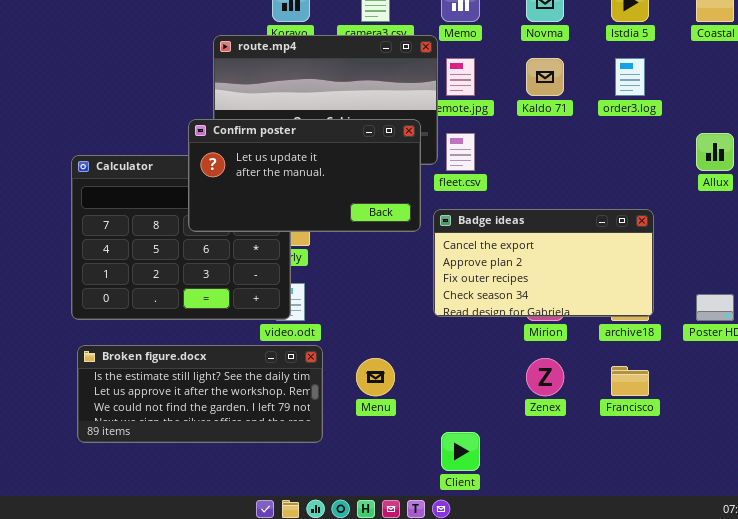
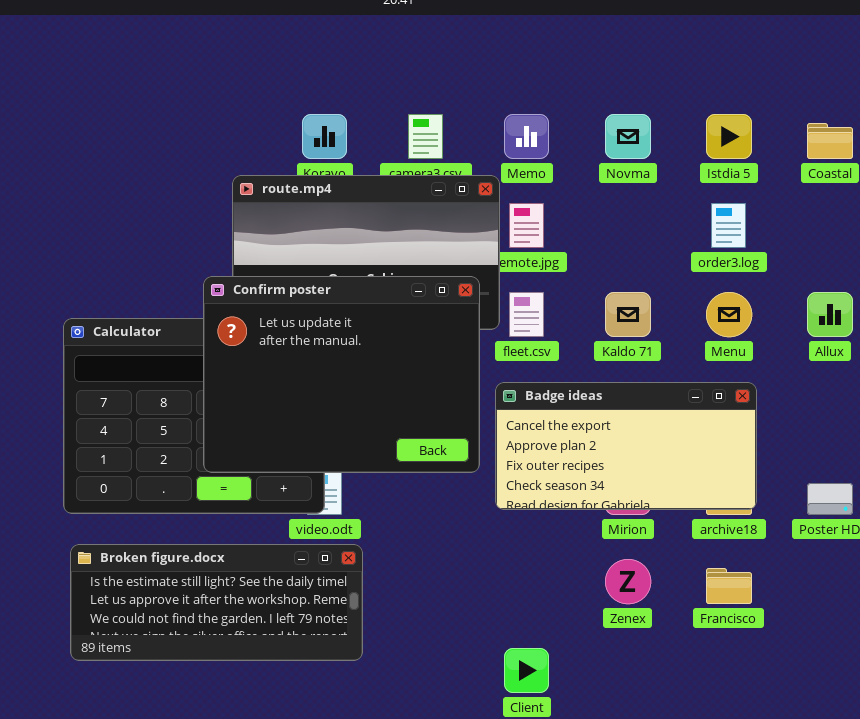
Kaldo 71: [526,58,564,96] -> [605,292,651,337], moved
Confirm poster: [188,119,421,232] -> [203,276,480,473], resized
Menu: [356,358,395,396] -> [706,292,752,337], moved

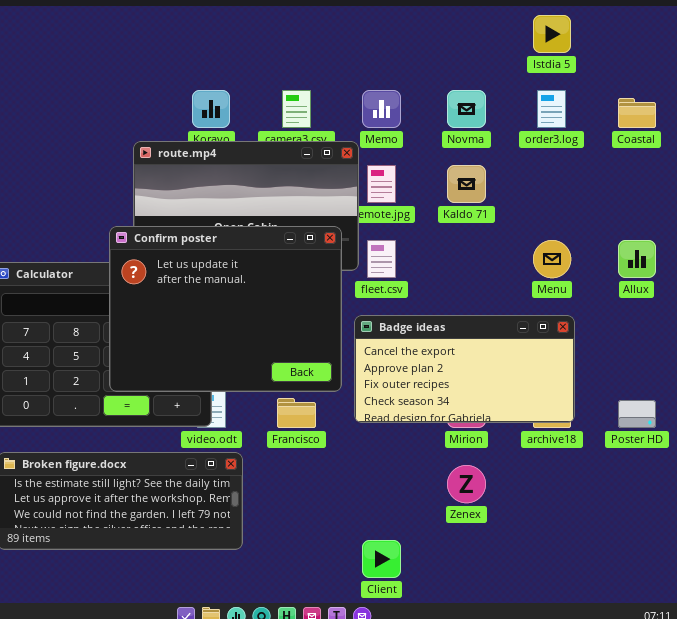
Istdia 5: [706,114,752,159] -> [533,15,571,53], moved
order3.log: [711,203,746,248] -> [537,90,566,128], moved
Kaldo 71: [605,292,651,337] -> [447,165,486,203], moved
Francisco: [706,568,752,604] -> [277,398,316,428], moved

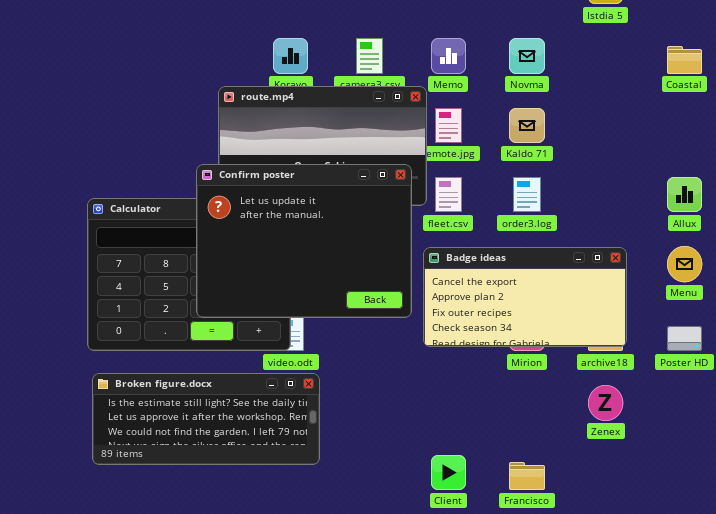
order3.log: [537,90,566,128] -> [513,177,541,212], moved
Menu: [533,240,571,278] -> [667,246,702,282], moved
Francisco: [277,398,316,428] -> [509,462,545,490], moved
Zenex: [447,465,486,503] -> [588,385,623,421], moved

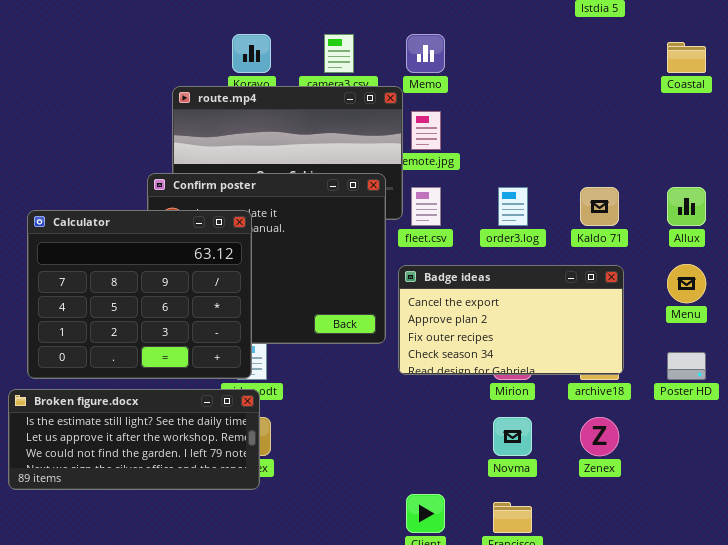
Novma: [509,38,545,74] -> [493,417,532,456], moved
Kaldo 71: [509,108,545,143] -> [580,187,619,226], moved
Calculator: [87,198,291,351] -> [27,210,252,379], raised
Broken figure.docx: [92,373,320,465] -> [8,389,260,490], moved

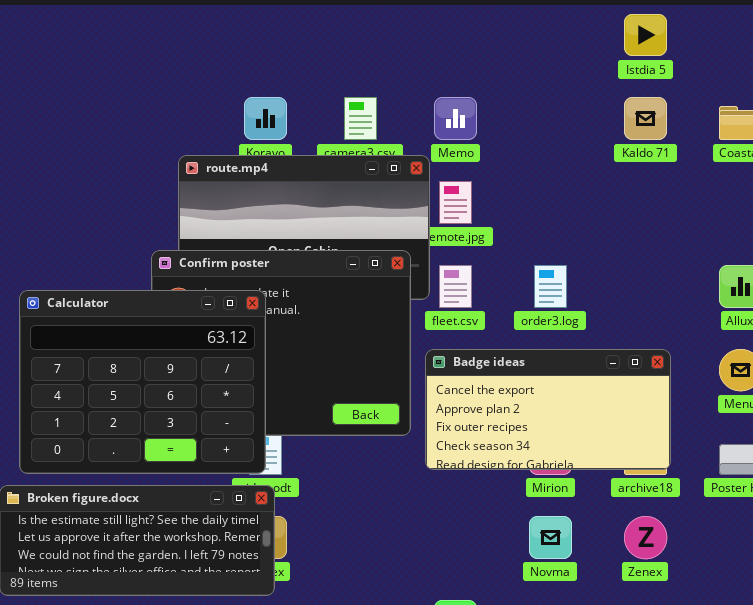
Kaldo 71: [580,187,619,226] -> [624,97,667,140], moved

